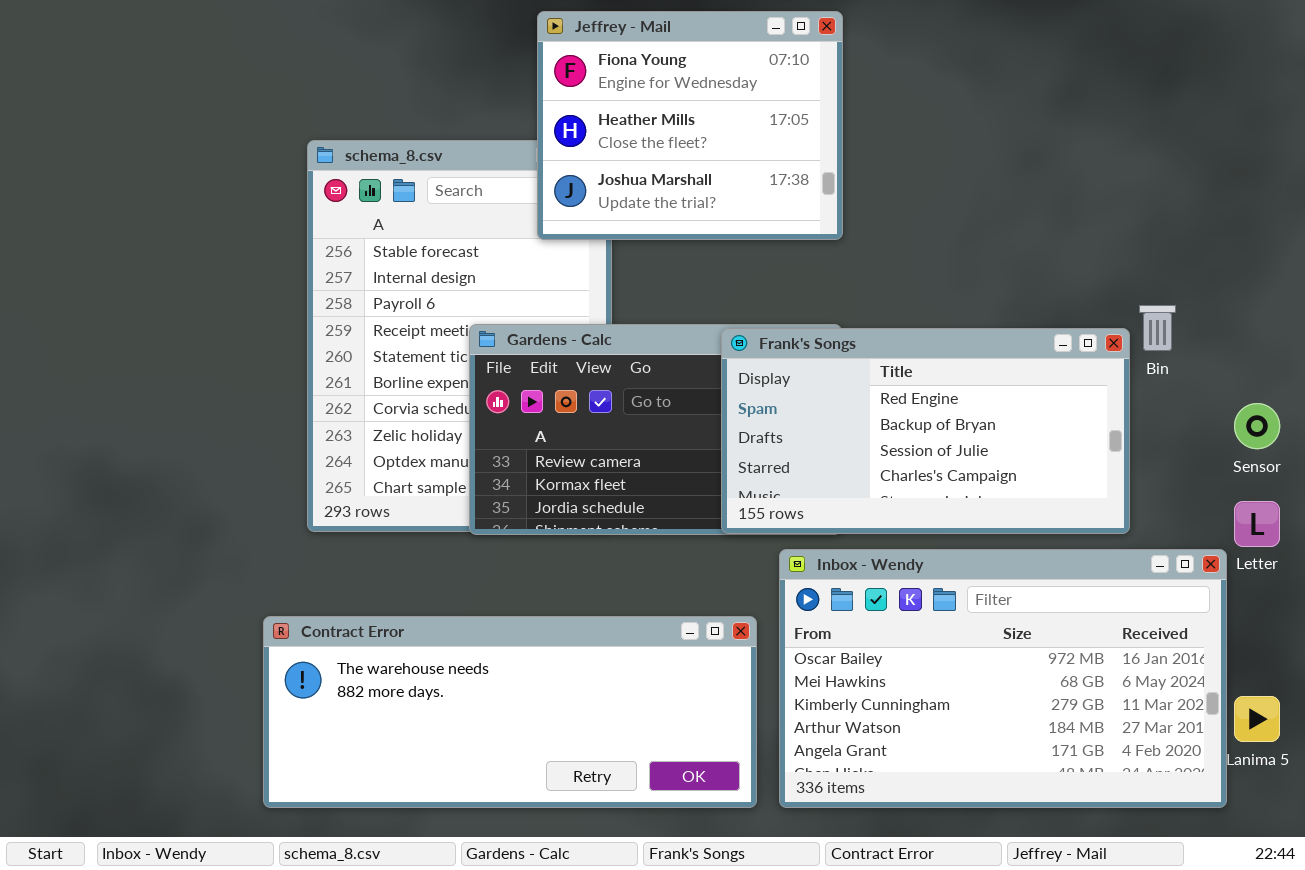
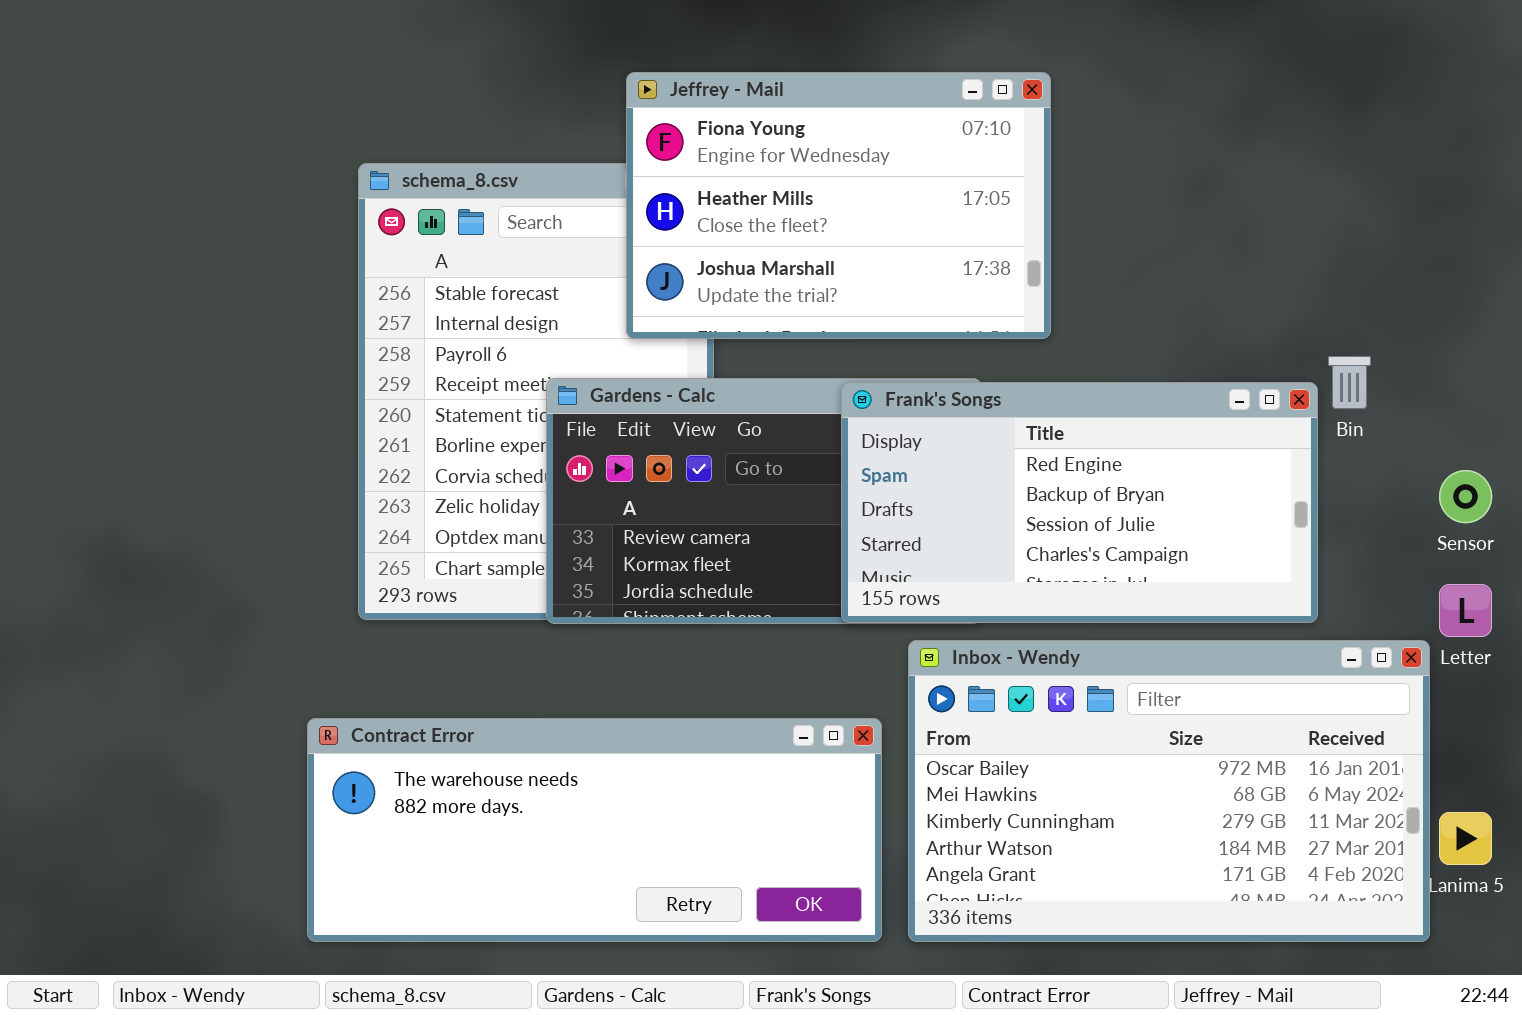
Jeffrey - Mail: [537,11,843,240] -> [626,72,1051,339], moved, resized

